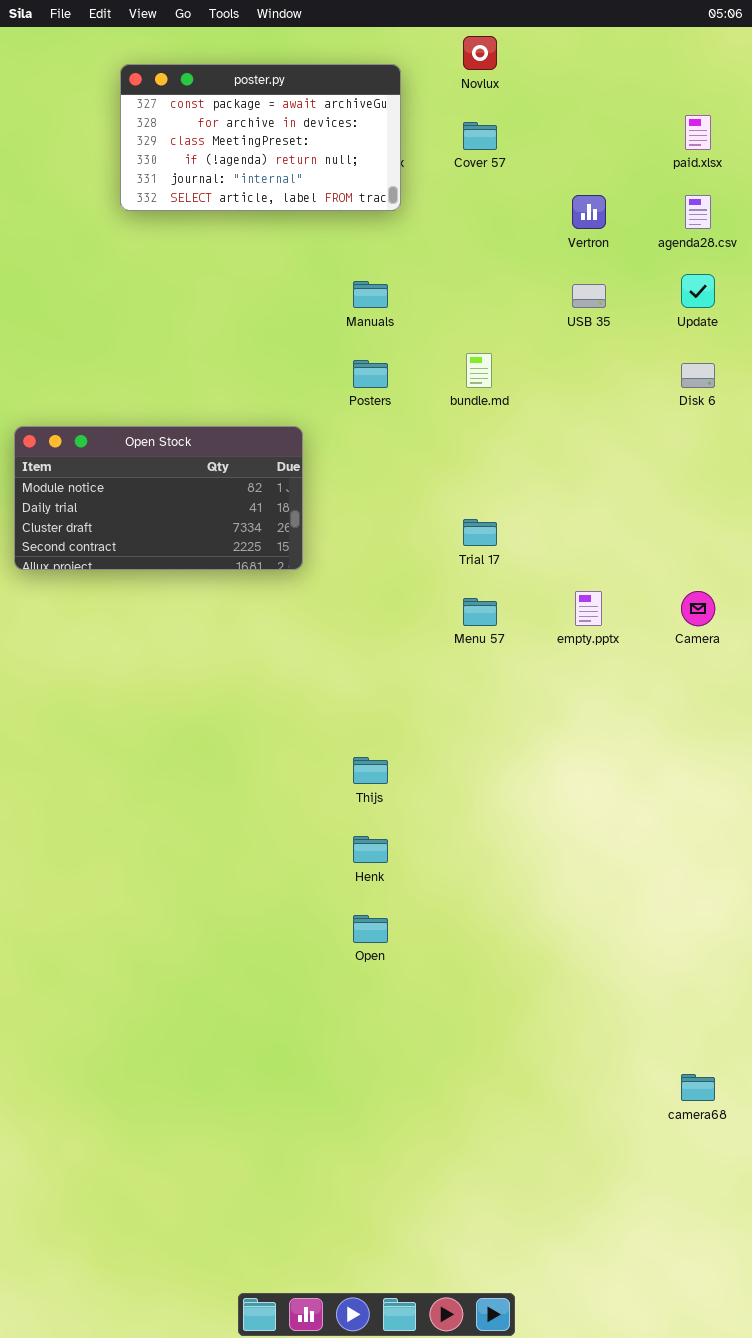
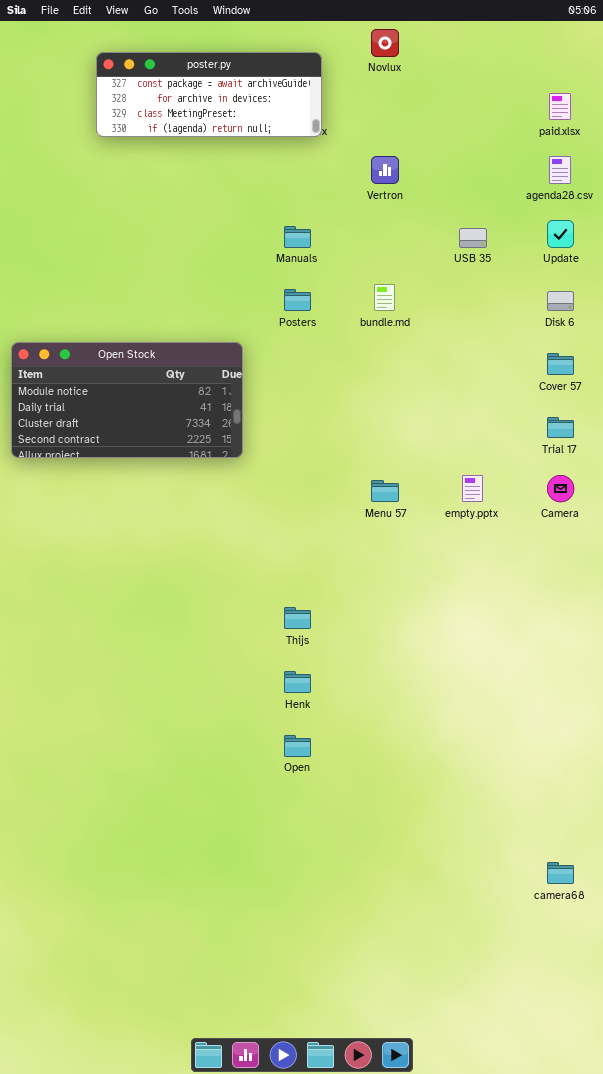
poster.py: [120,64,401,211] -> [96,52,322,137], resized
Cover 57: [463,122,497,150] -> [547,353,574,375], moved
Vertron: [572,195,606,229] -> [371,156,399,184], moved
Trial 17: [463,519,497,546] -> [547,417,574,438], moved

